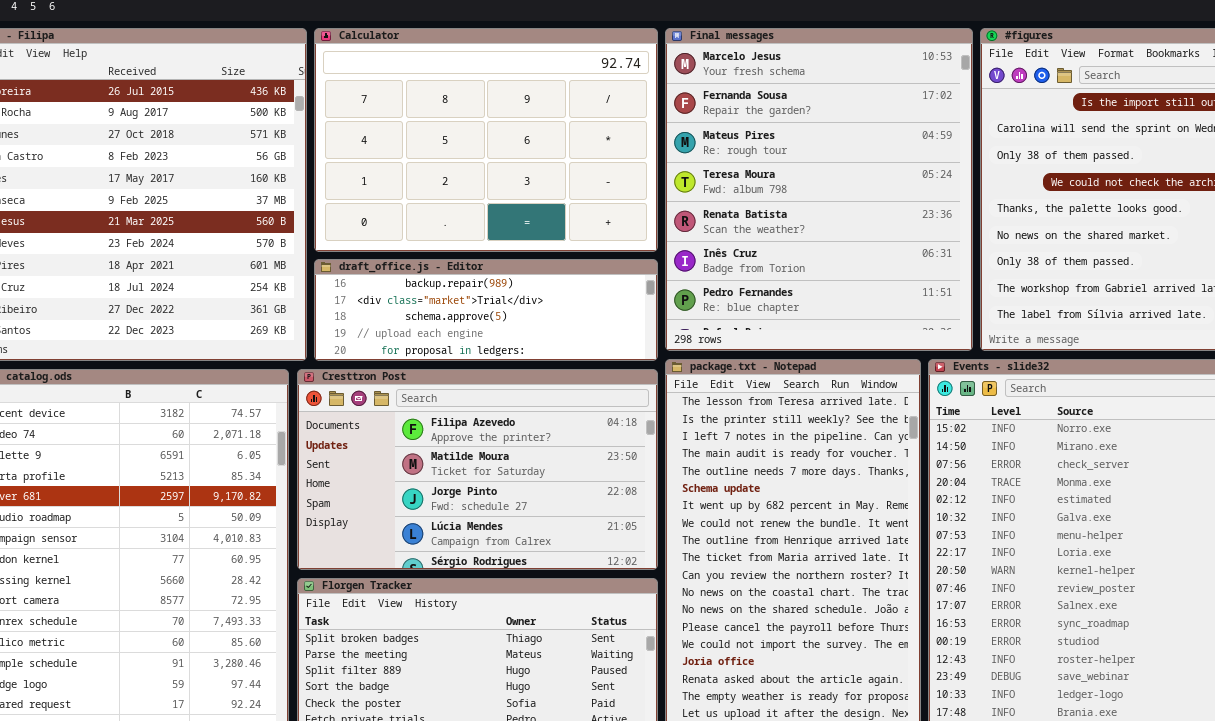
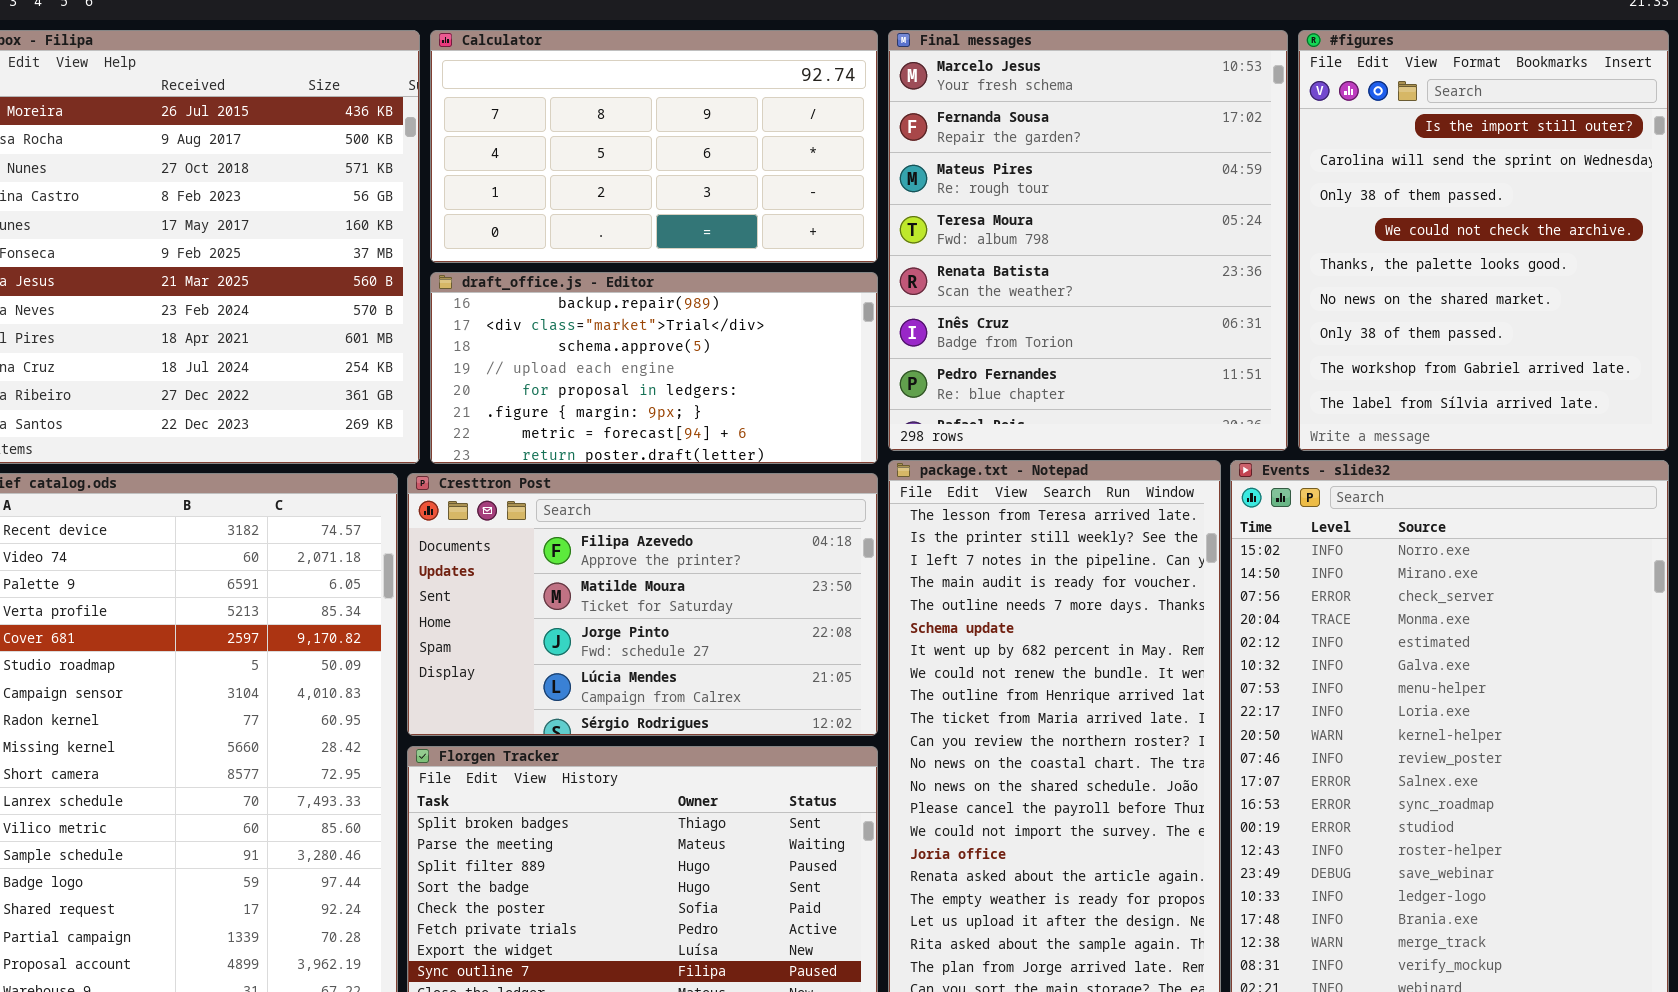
Calculator: [314,28,658,252] -> [430,30,878,263], resized
draft_office.js - Editor: [314,259,658,361] -> [430,272,878,464], resized

